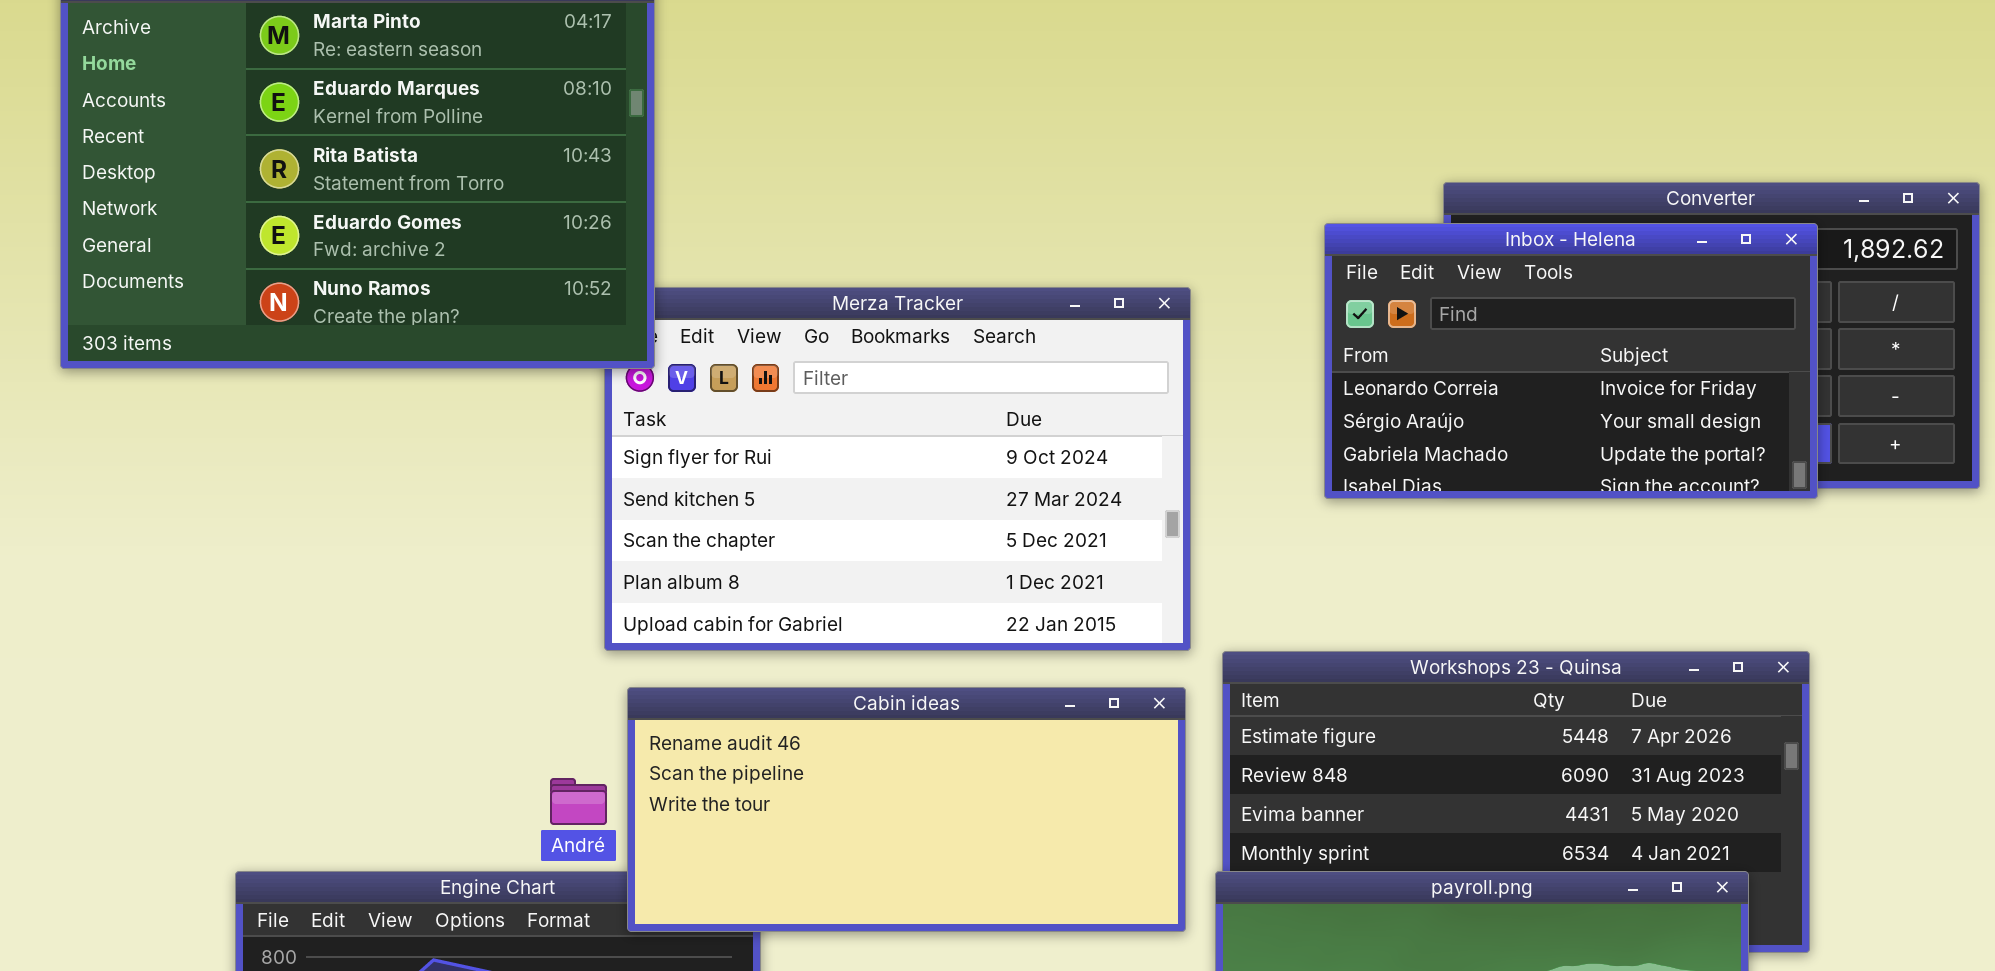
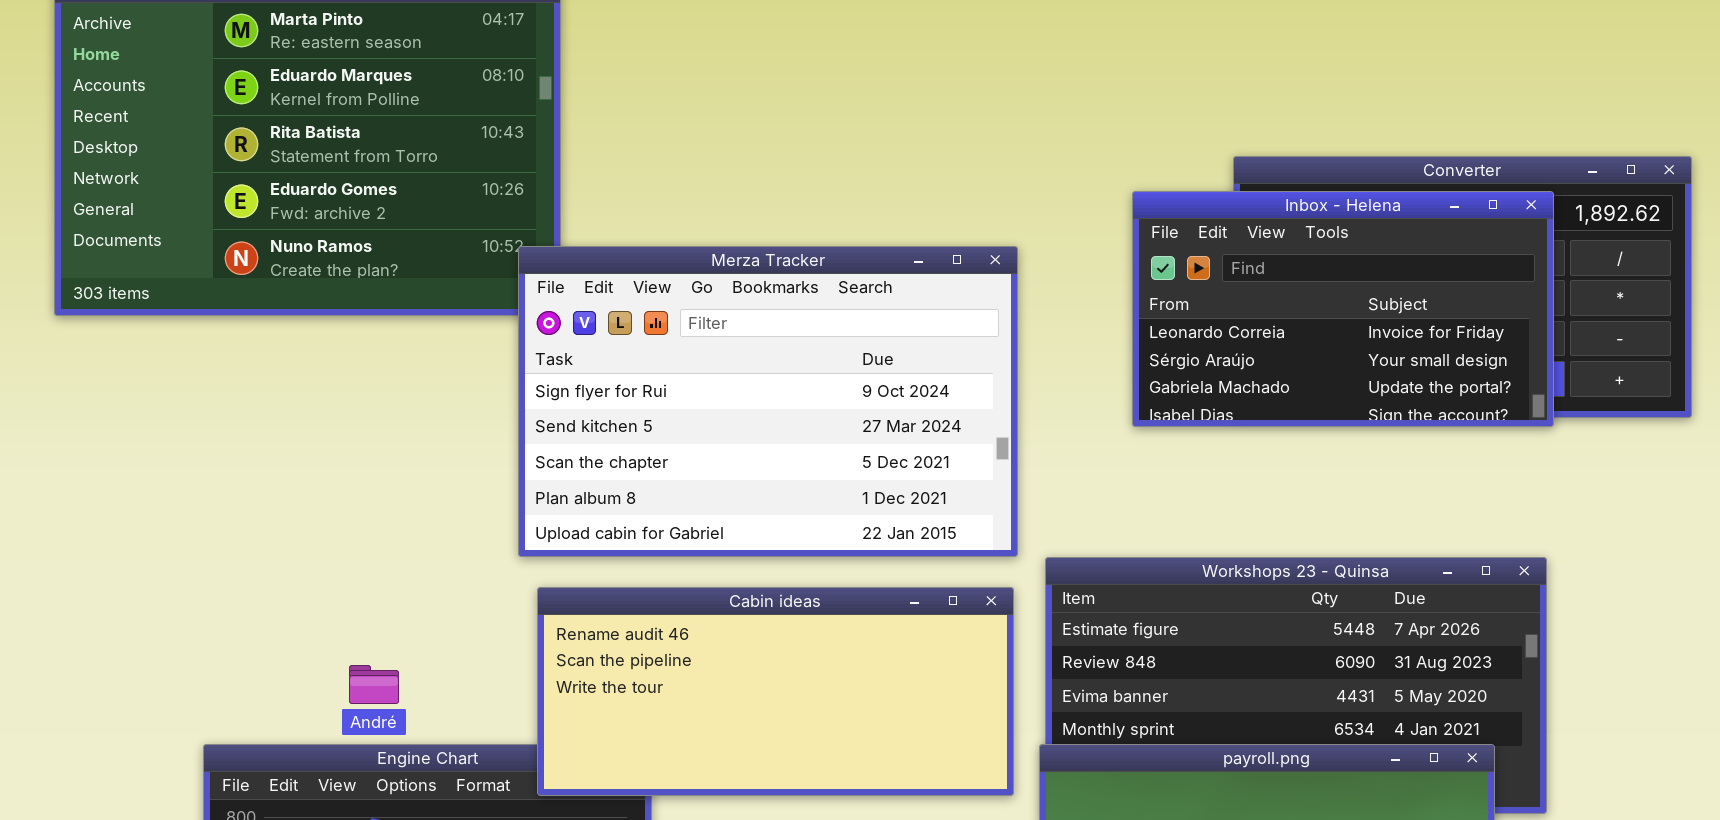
Merza Tracker: [604,287,1191,651] -> [518,246,1018,557], raised
André: [550,778,607,825] -> [349,665,399,704], moved

